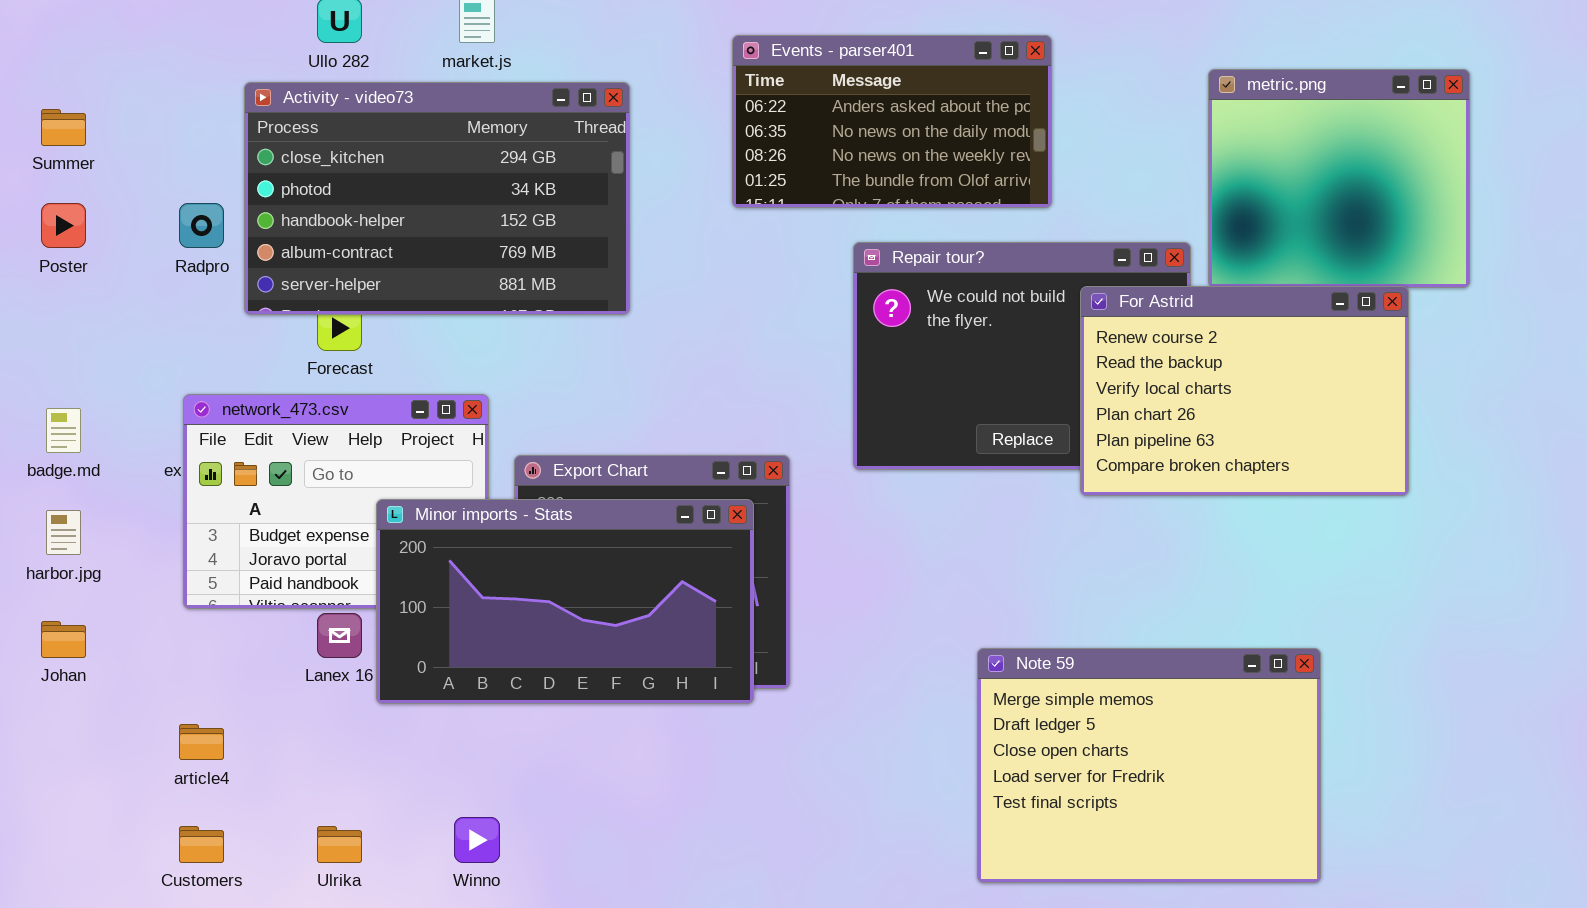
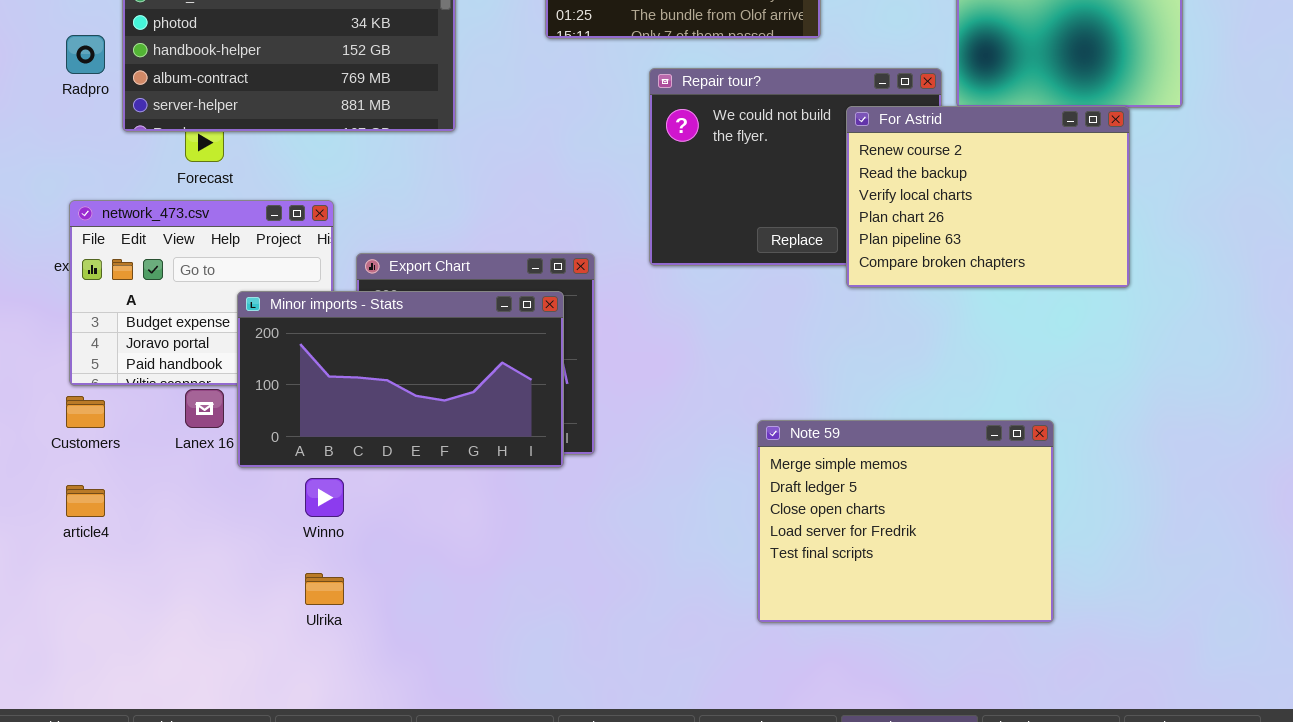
Winno: [454,817,500,863] -> [305,478,344,517], moved
Customers: [179,826,224,863] -> [66,396,105,428], moved
Ulrika: [317,826,362,863] -> [305,573,344,605], moved

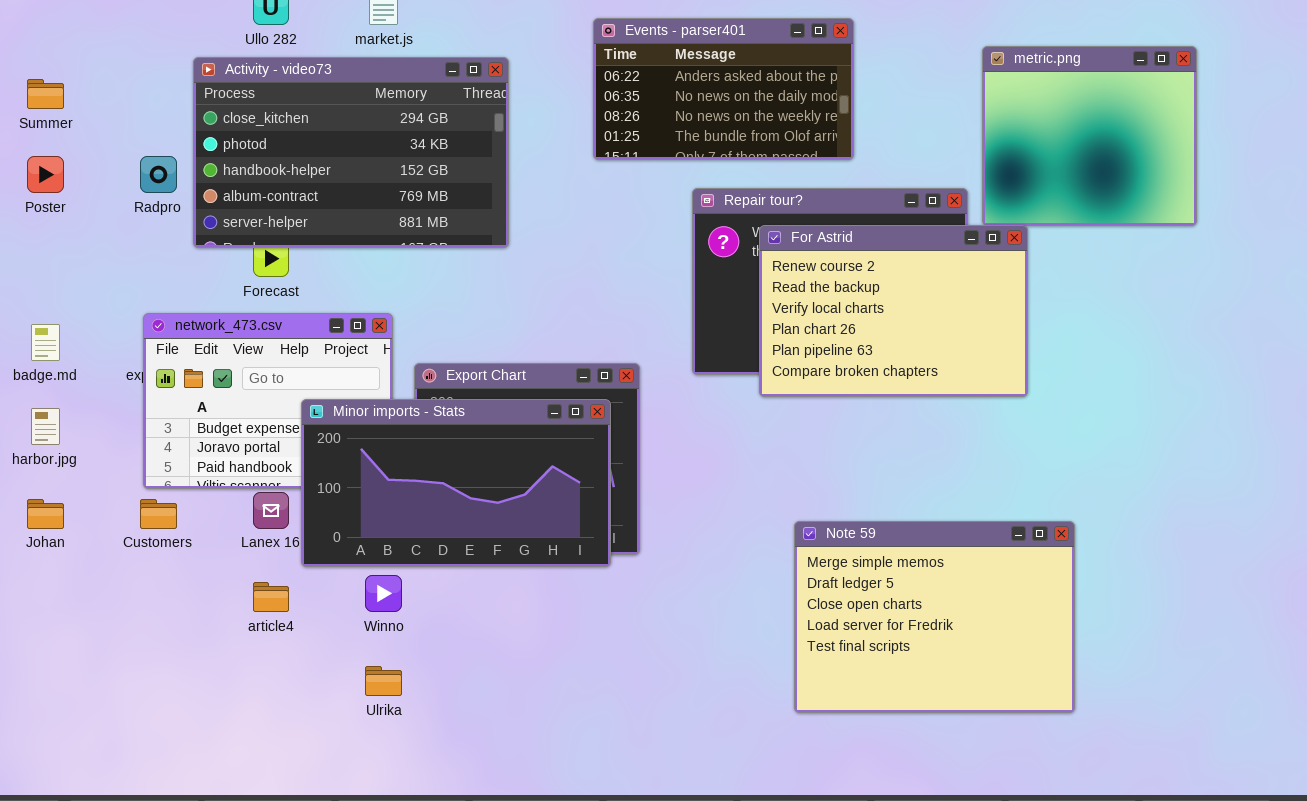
For Astrid: [846,106,1130,288] -> [759,225,1028,397], moved
article4: [66,485,105,517] -> [253,582,289,612], moved

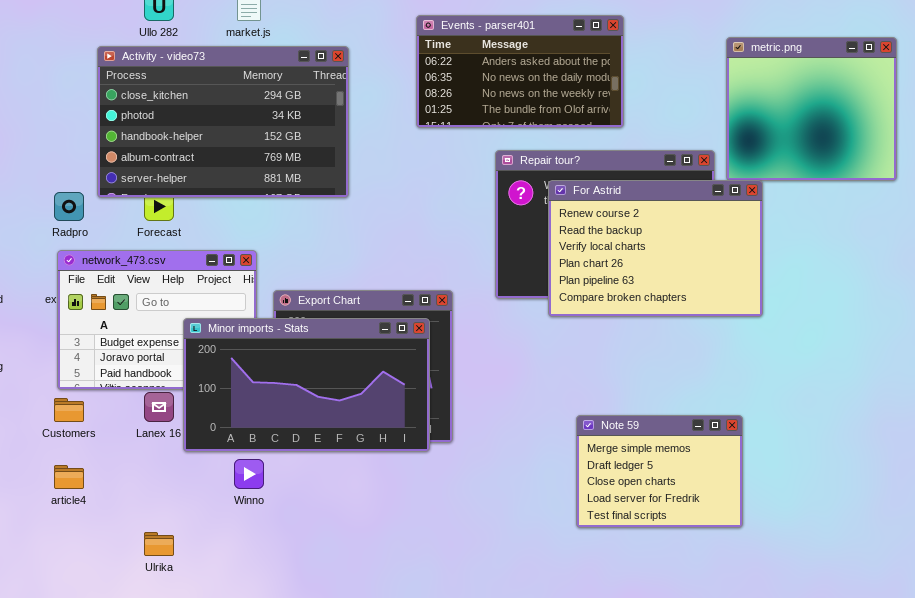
Radpro: [140,156,177,193] -> [54,192,84,221], moved
Note 59: [794,521,1075,713] -> [576,415,743,528], resized
article4: [253,582,289,612] -> [54,465,84,489], moved
Ulrika: [365,666,402,696] -> [144,532,174,556], moved

